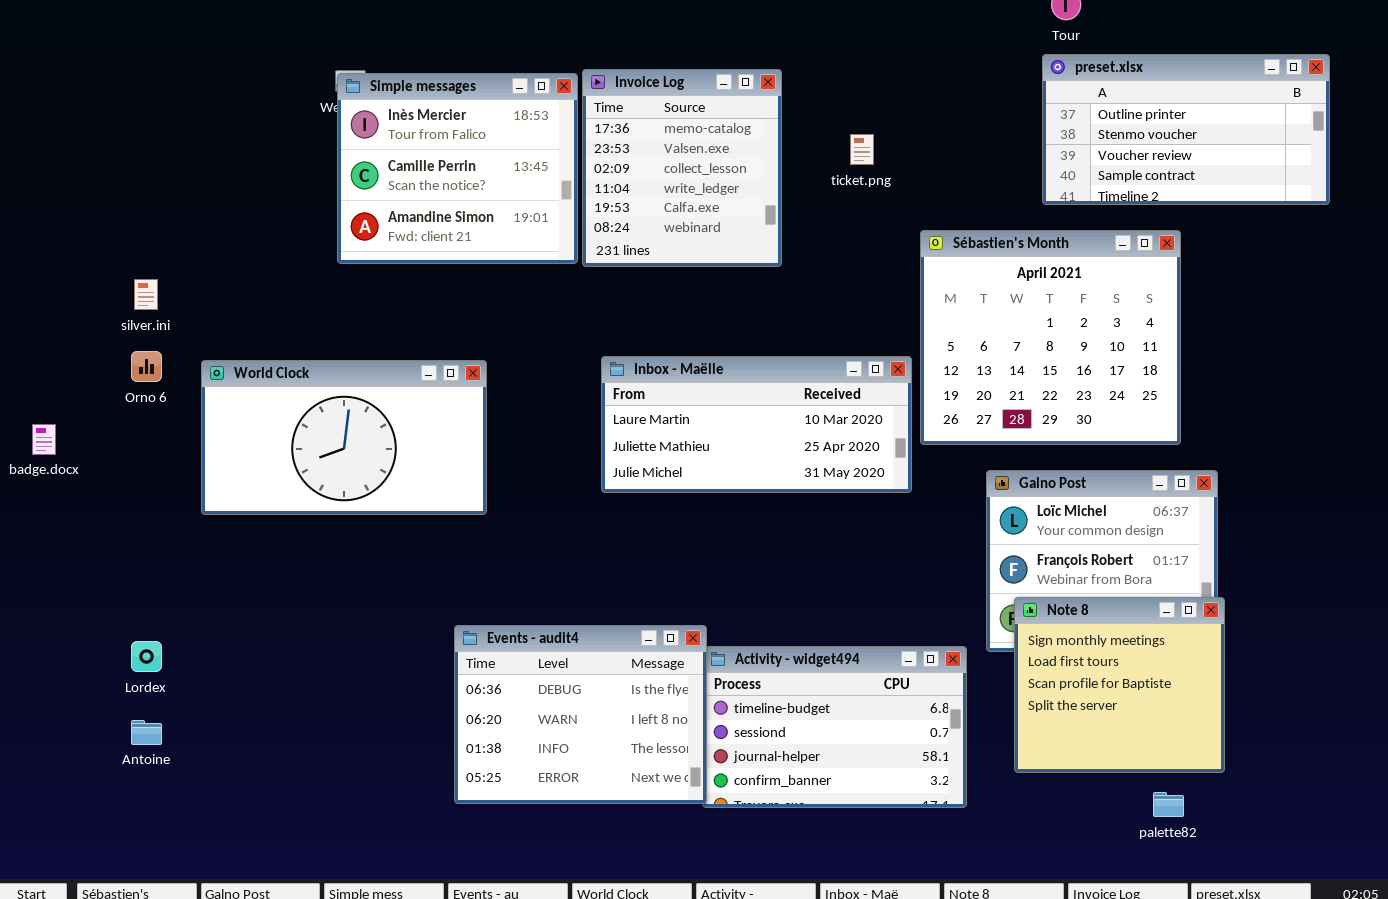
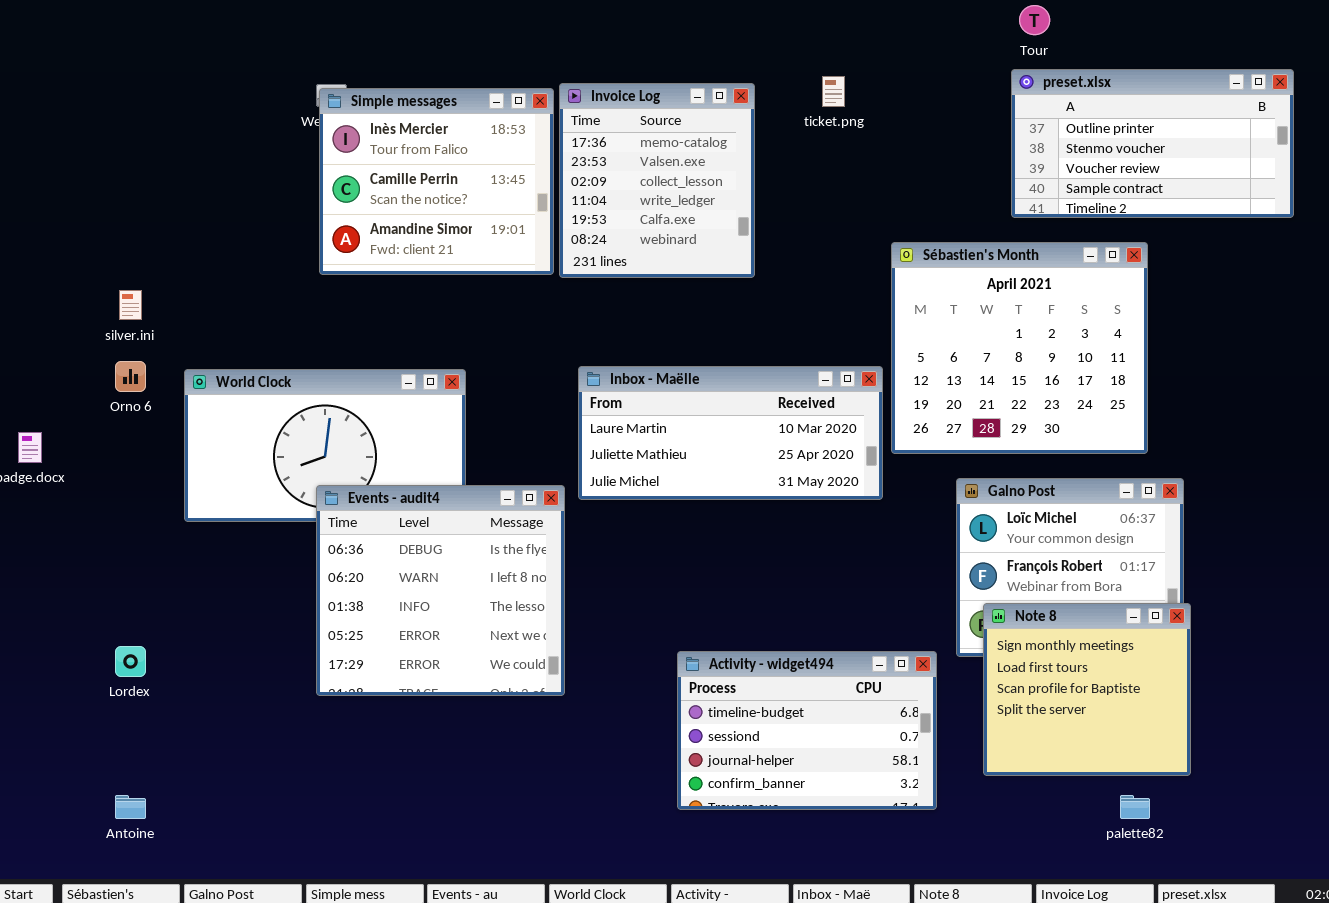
ticket.png: [850,134,874,165] -> [822,76,845,107], moved
Events - audit4: [454,625,707,804] -> [316,485,565,696], moved, resized
Antoine: [131,720,162,745] -> [115,795,146,819], moved

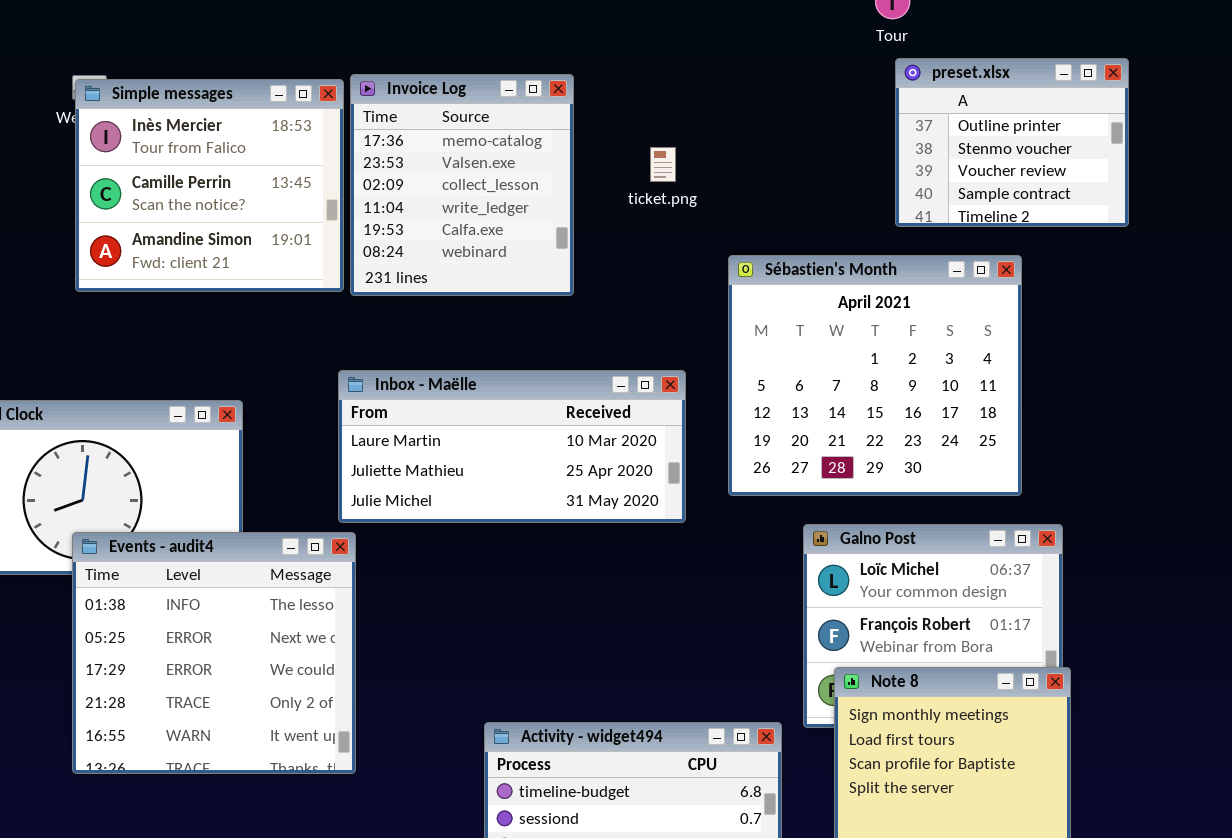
preset.xlsx: [1011,69,1294,218] -> [895,58,1129,227], moved, resized
ticket.png: [822,76,845,107] -> [650,147,676,182], moved
Inbox - Maëlle: [578,366,883,500] -> [338,370,686,523], moved
Events - audit4: [316,485,565,696] -> [72,532,356,774], scrolled down 2 rows

